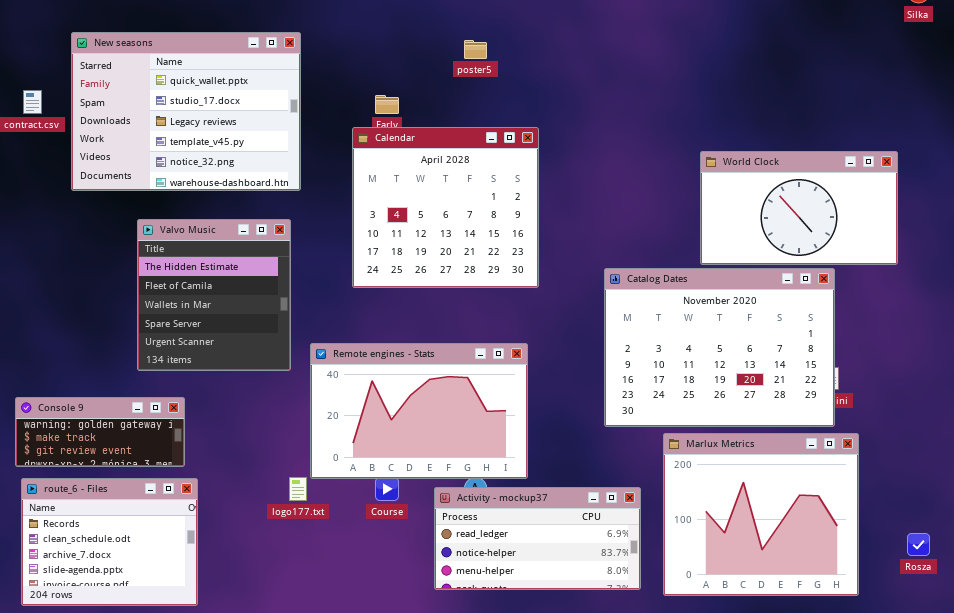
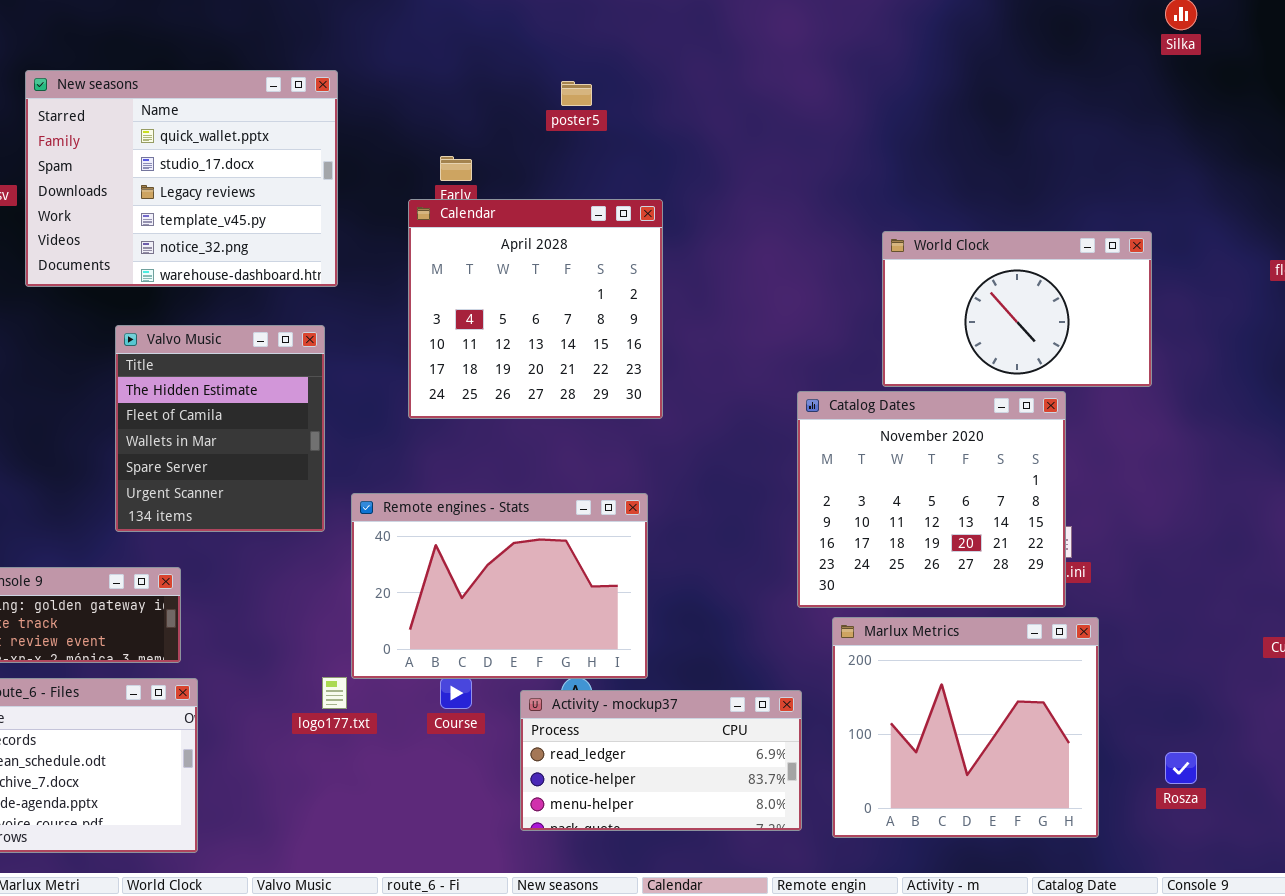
Catalog Dates: [604,268,835,427] -> [797,391,1066,608], resized

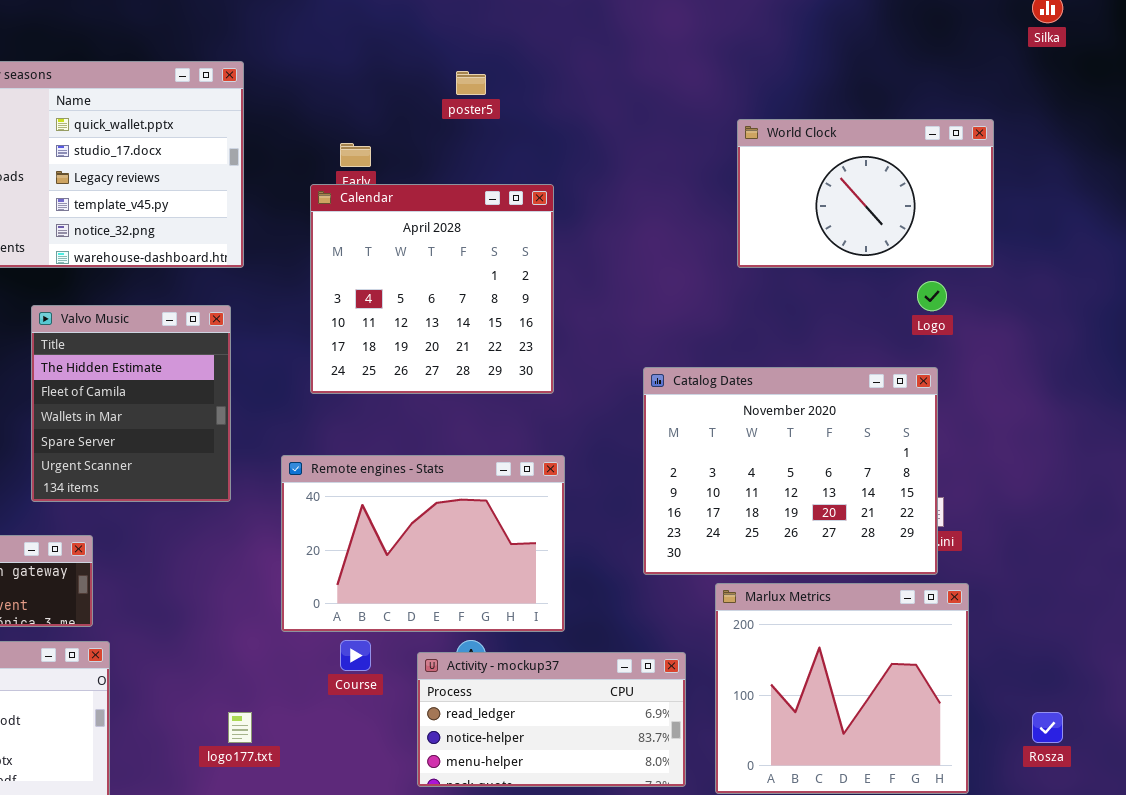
World Clock: [882,231,1152,387] -> [737,119,994,268], moved
Catalog Dates: [797,391,1066,608] -> [643,367,938,575], resized
Remote engines - Stats: [351,493,648,679] -> [281,455,565,632], moved
logo177.txt: [322,677,347,709] -> [228,712,252,743], moved

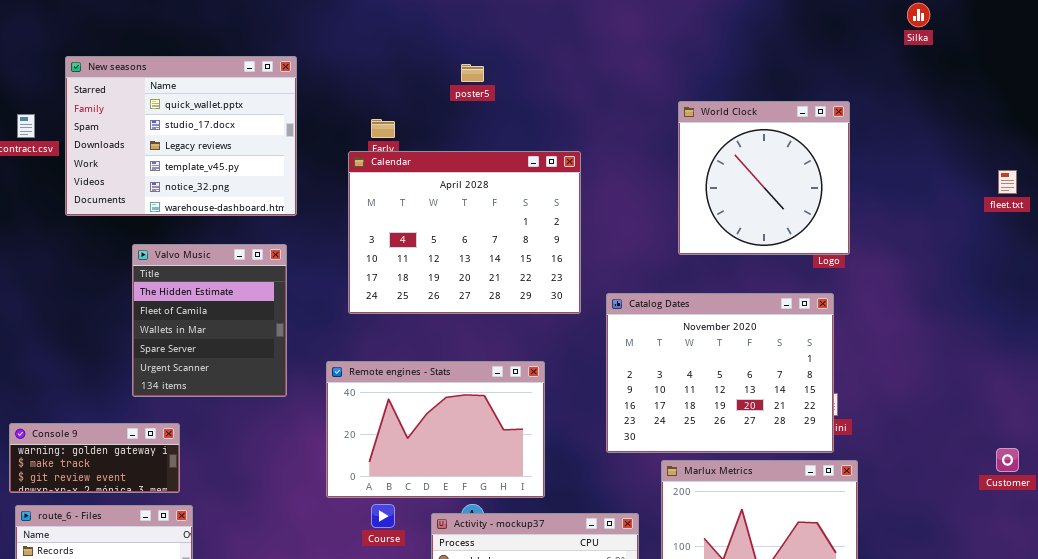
World Clock: [737,119,994,268] -> [678,101,850,255], resized
Calendar: [310,184,554,394] -> [348,151,581,314], resized

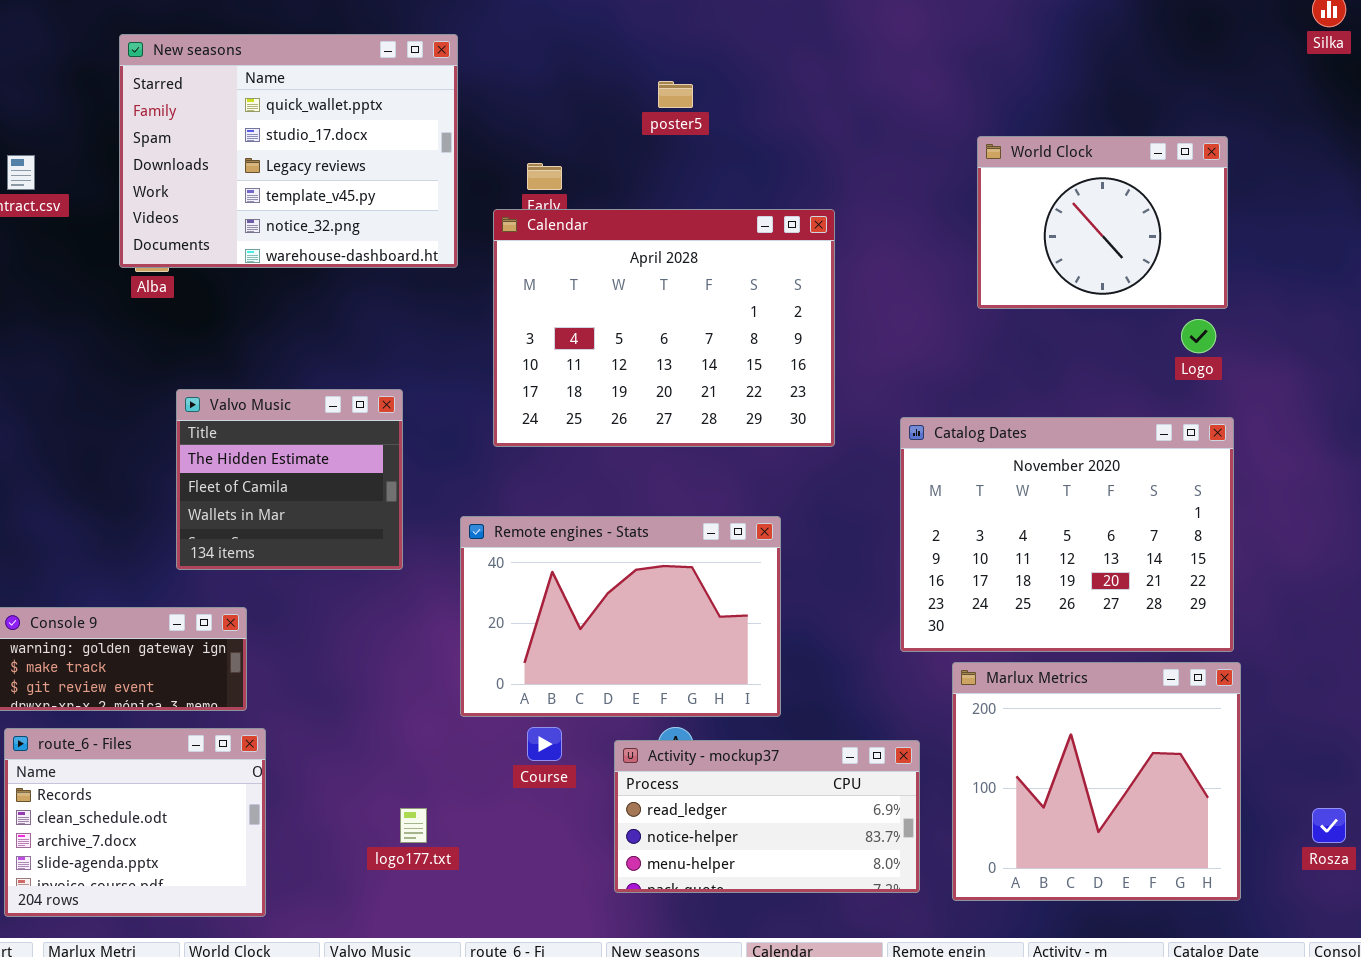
New seasons: [65,56,297,216] -> [119,34,458,268], moved
World Clock: [678,101,850,255] -> [977,136,1228,309], resized
Valvo Music: [132,244,287,397] -> [176,389,403,570], resized
Catalog Dates: [606,293,834,453] -> [900,417,1234,652], moved

